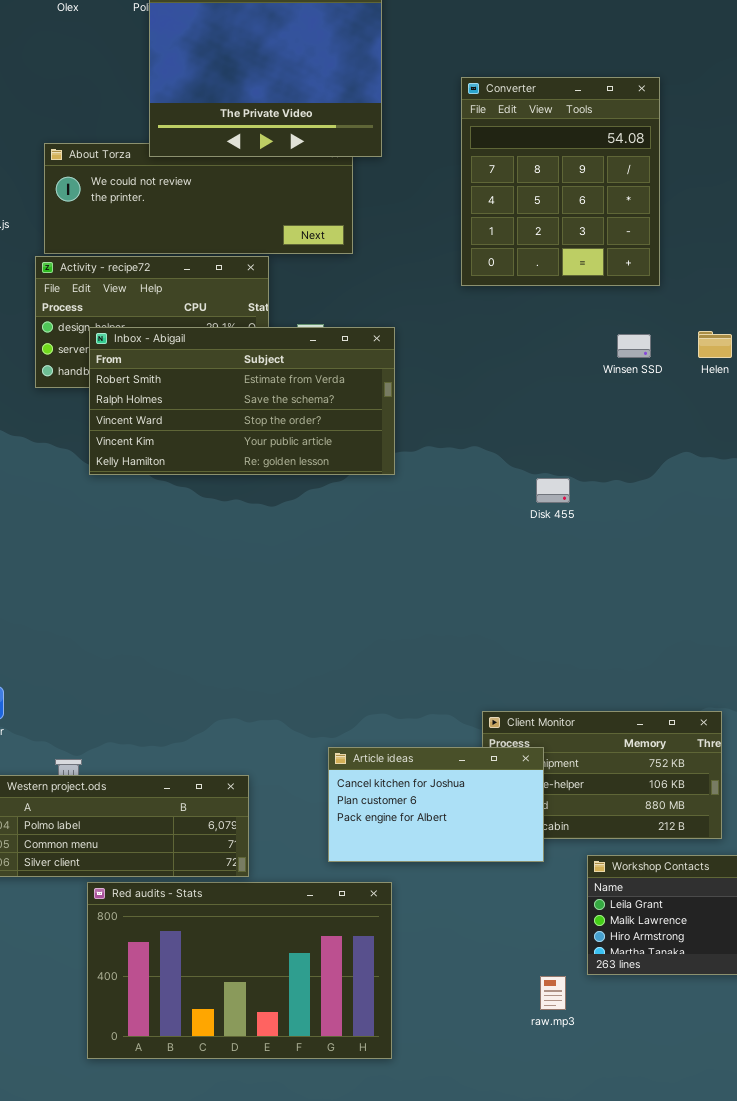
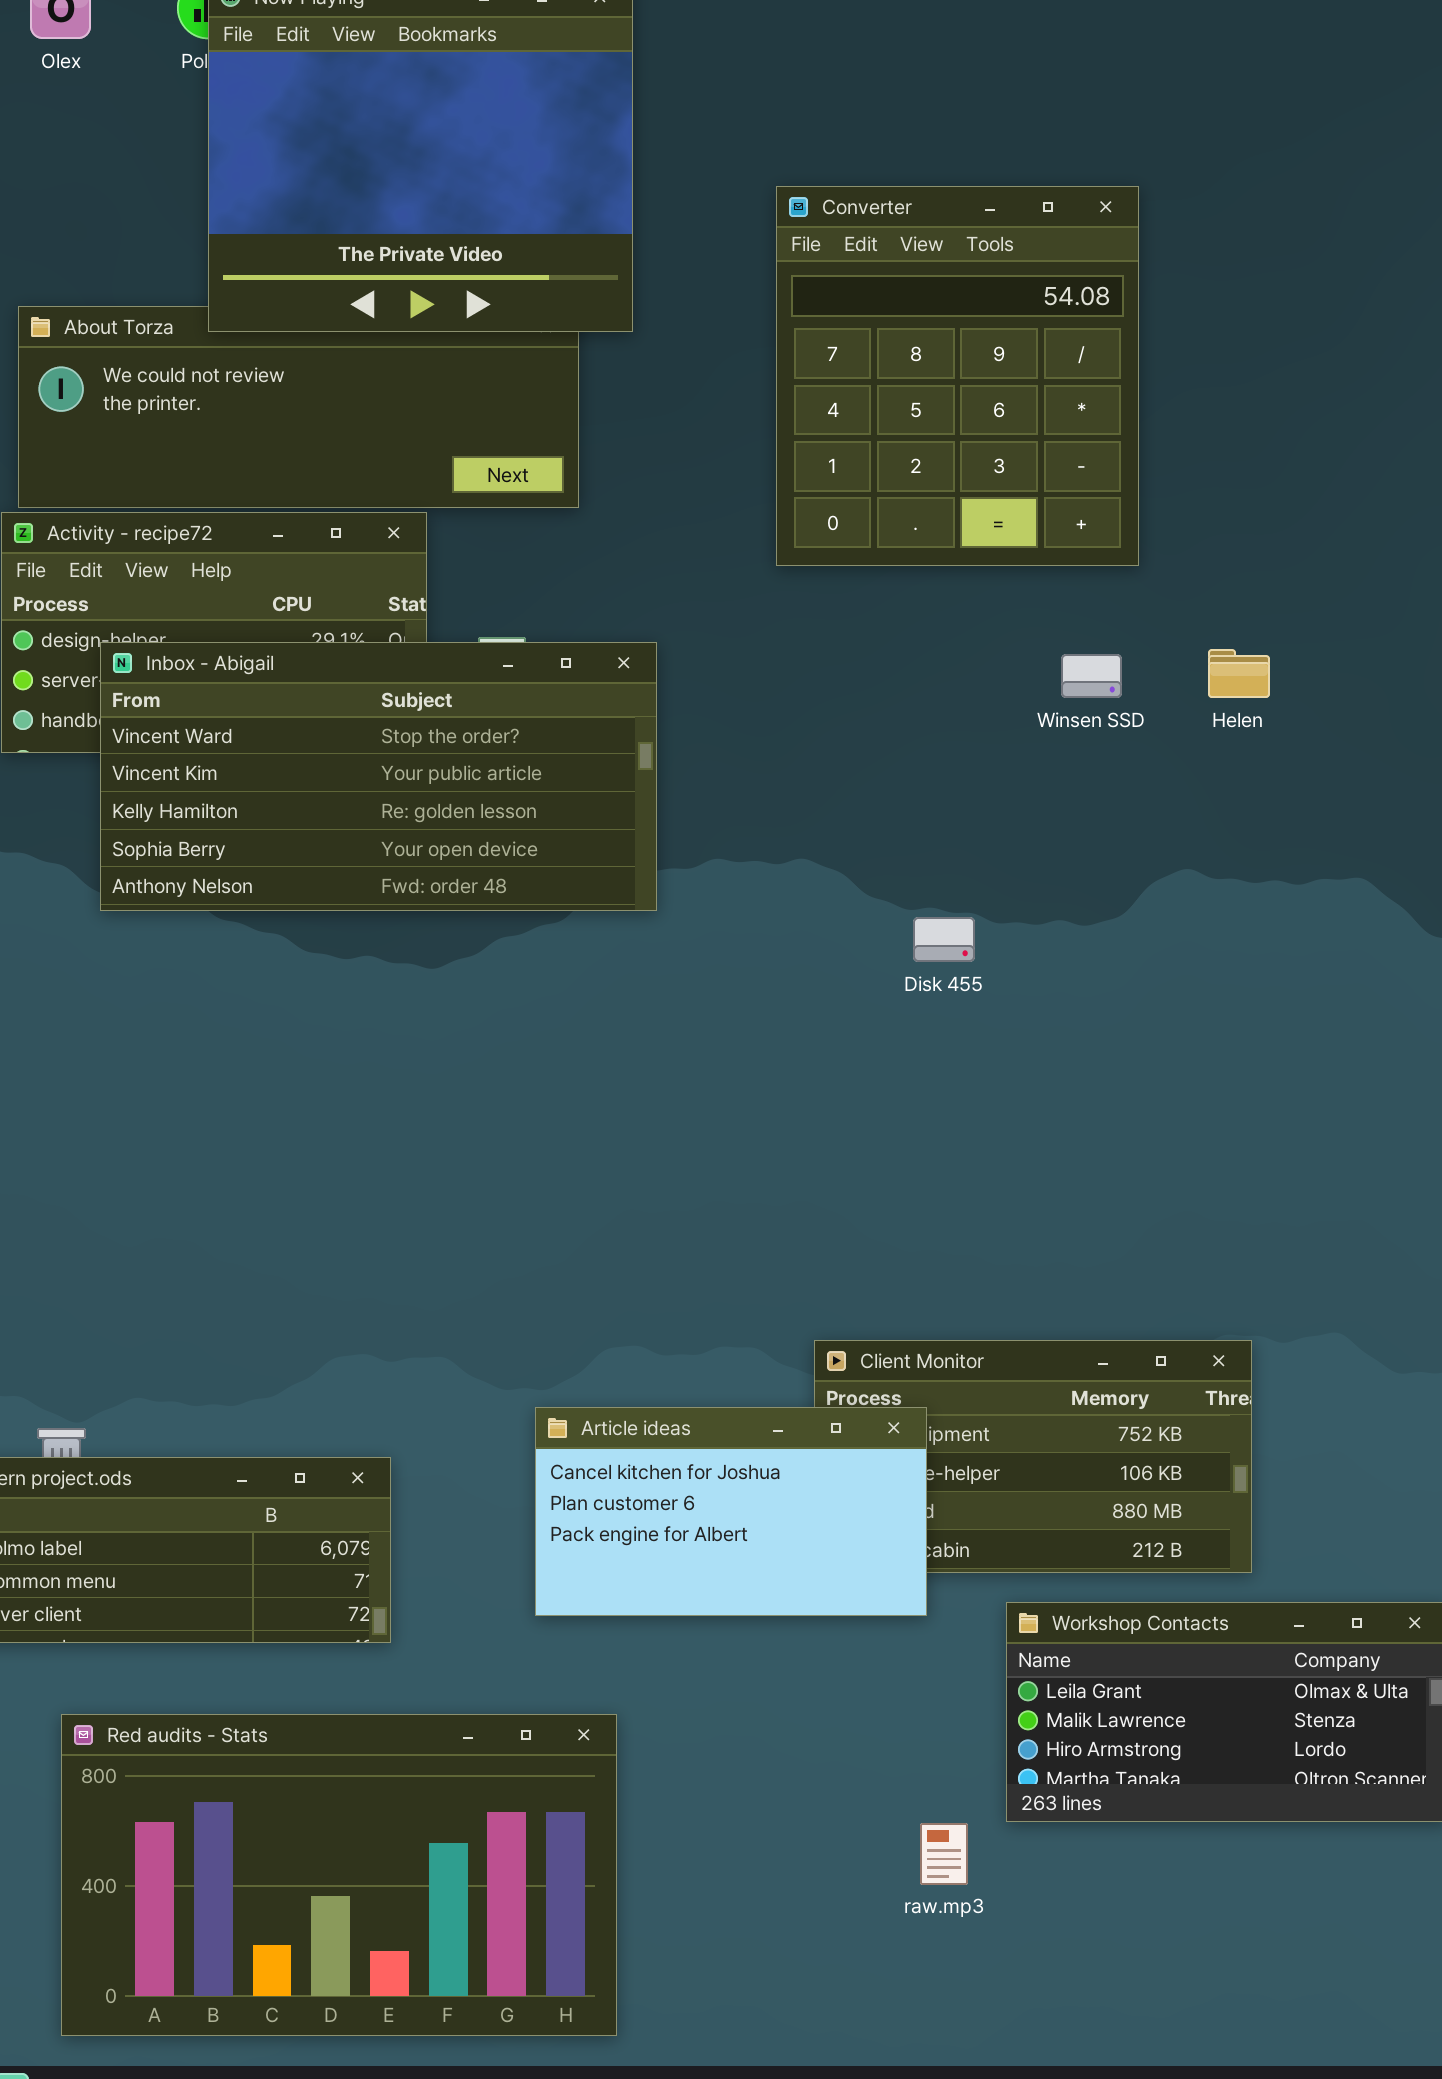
Inbox - Abigail: [89,327,395,475] -> [100,642,657,911], scrolled down 2 rows
Red audits - Stats: [87,882,392,1059] -> [61,1714,617,2036], moved

